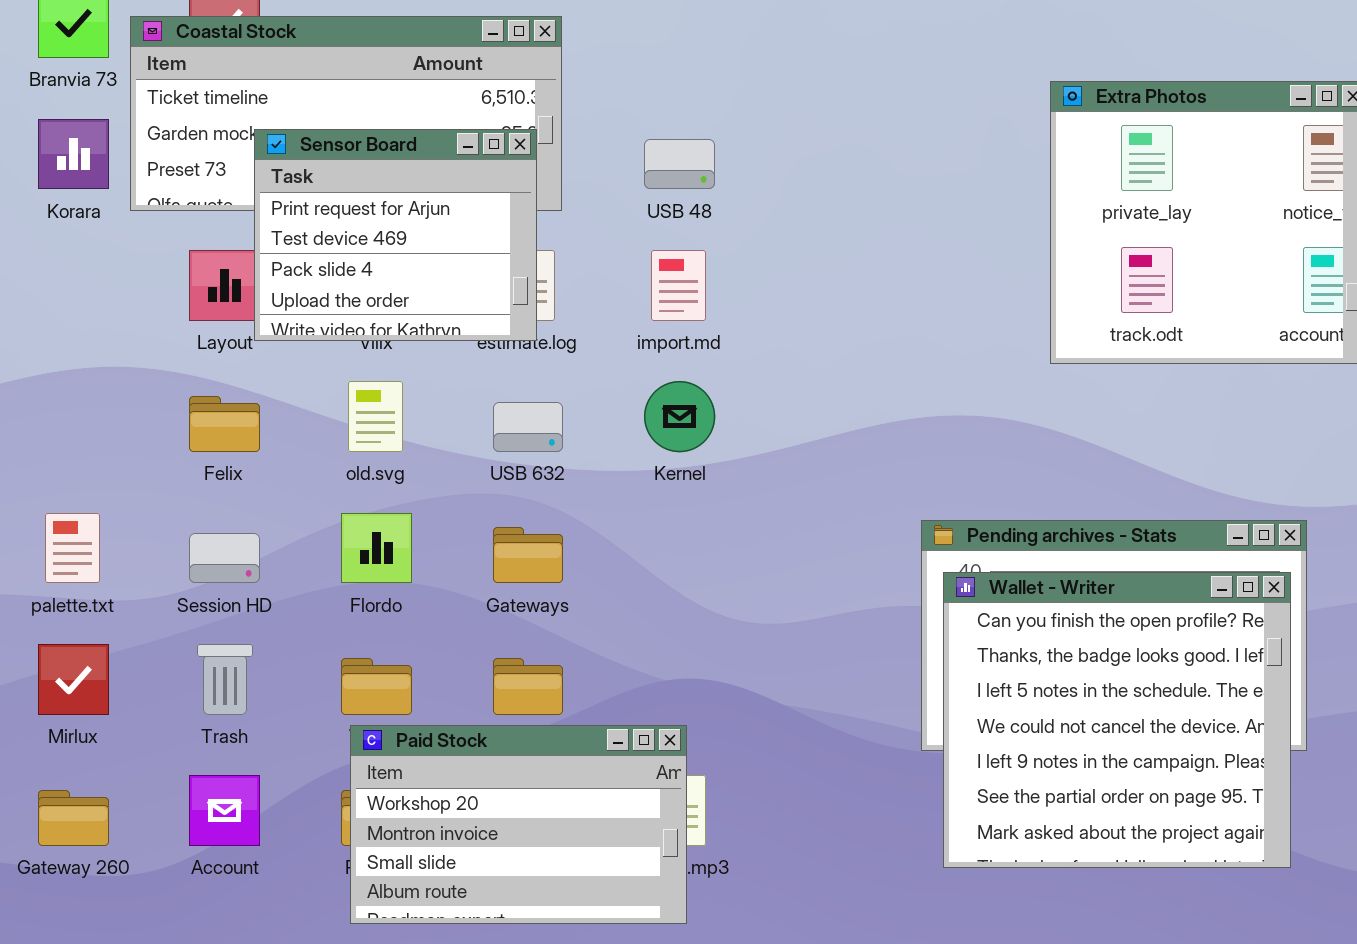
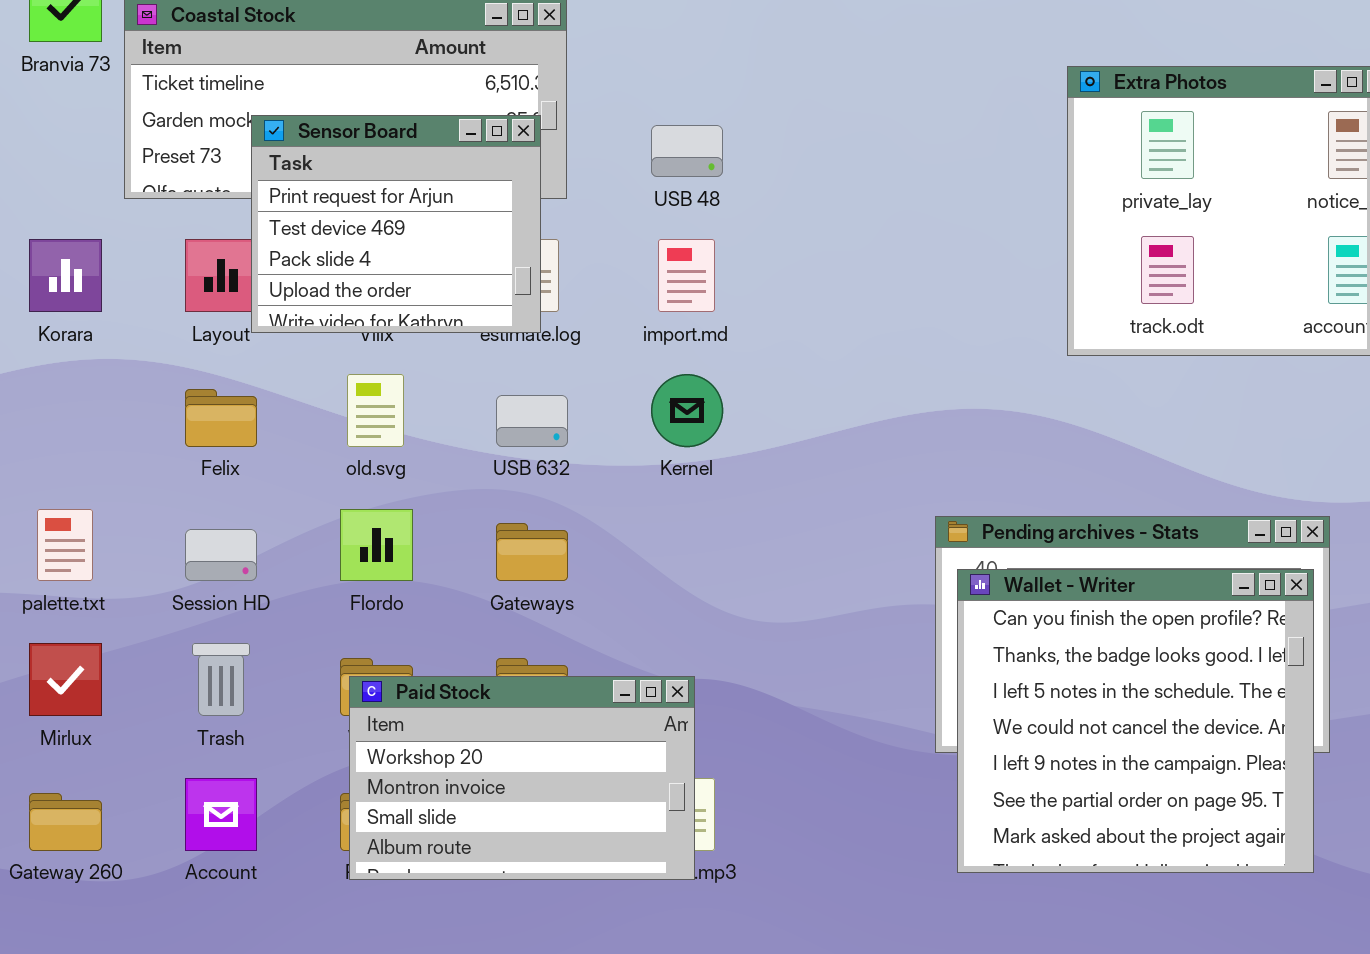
Korara: [38,119,109,189] -> [29,239,102,312], moved
Paid Stock: [350,725,687,924] -> [349,676,695,880], moved

